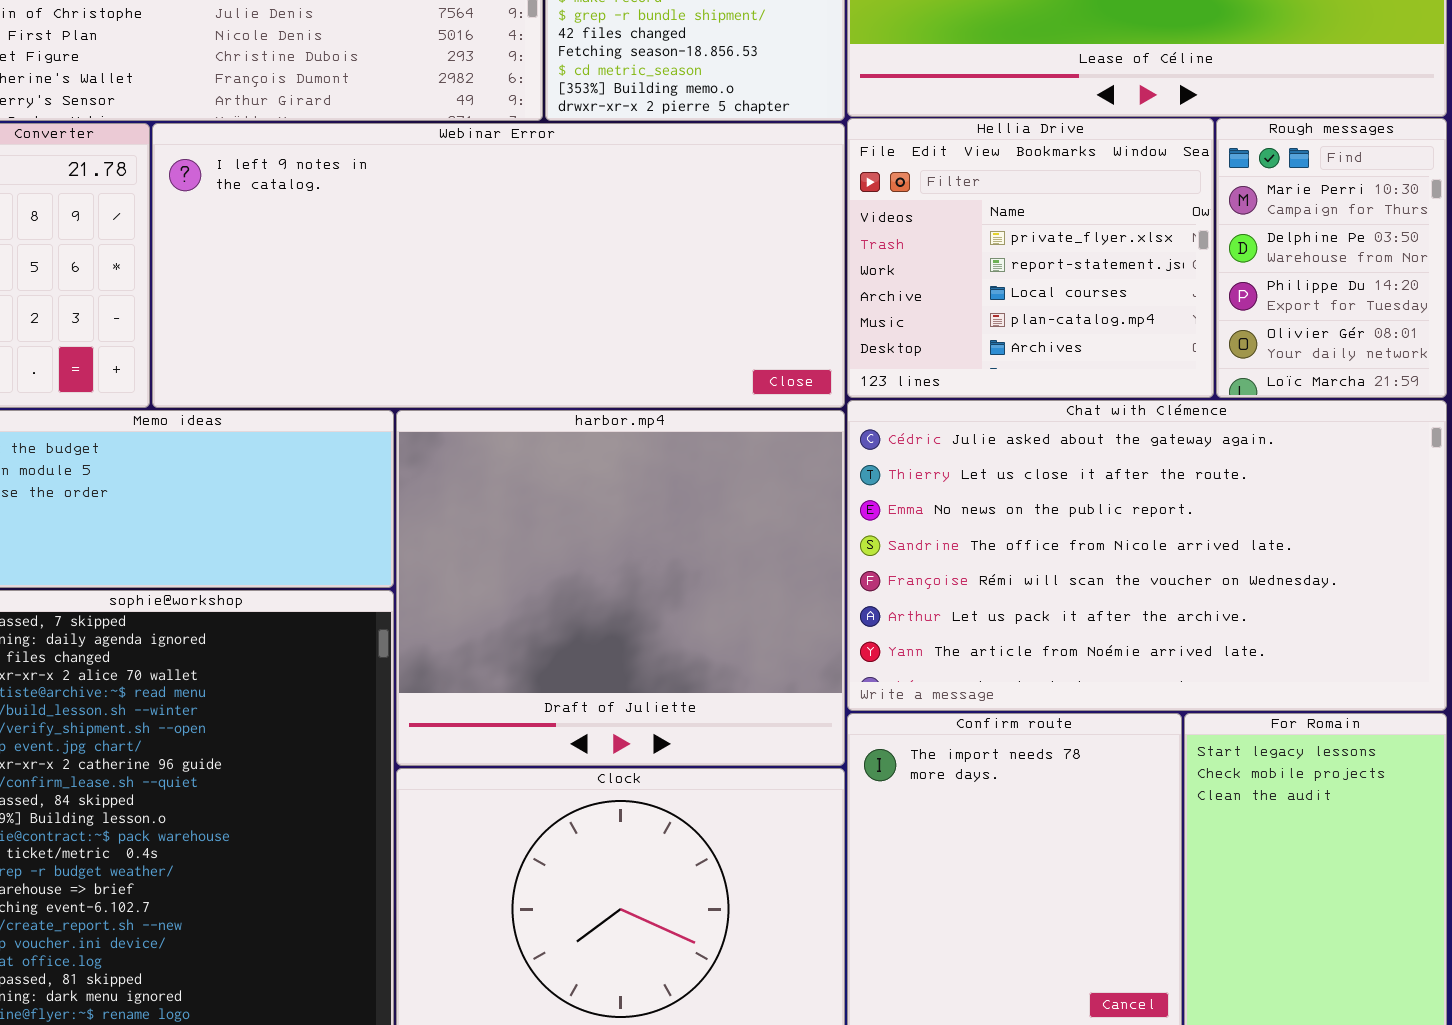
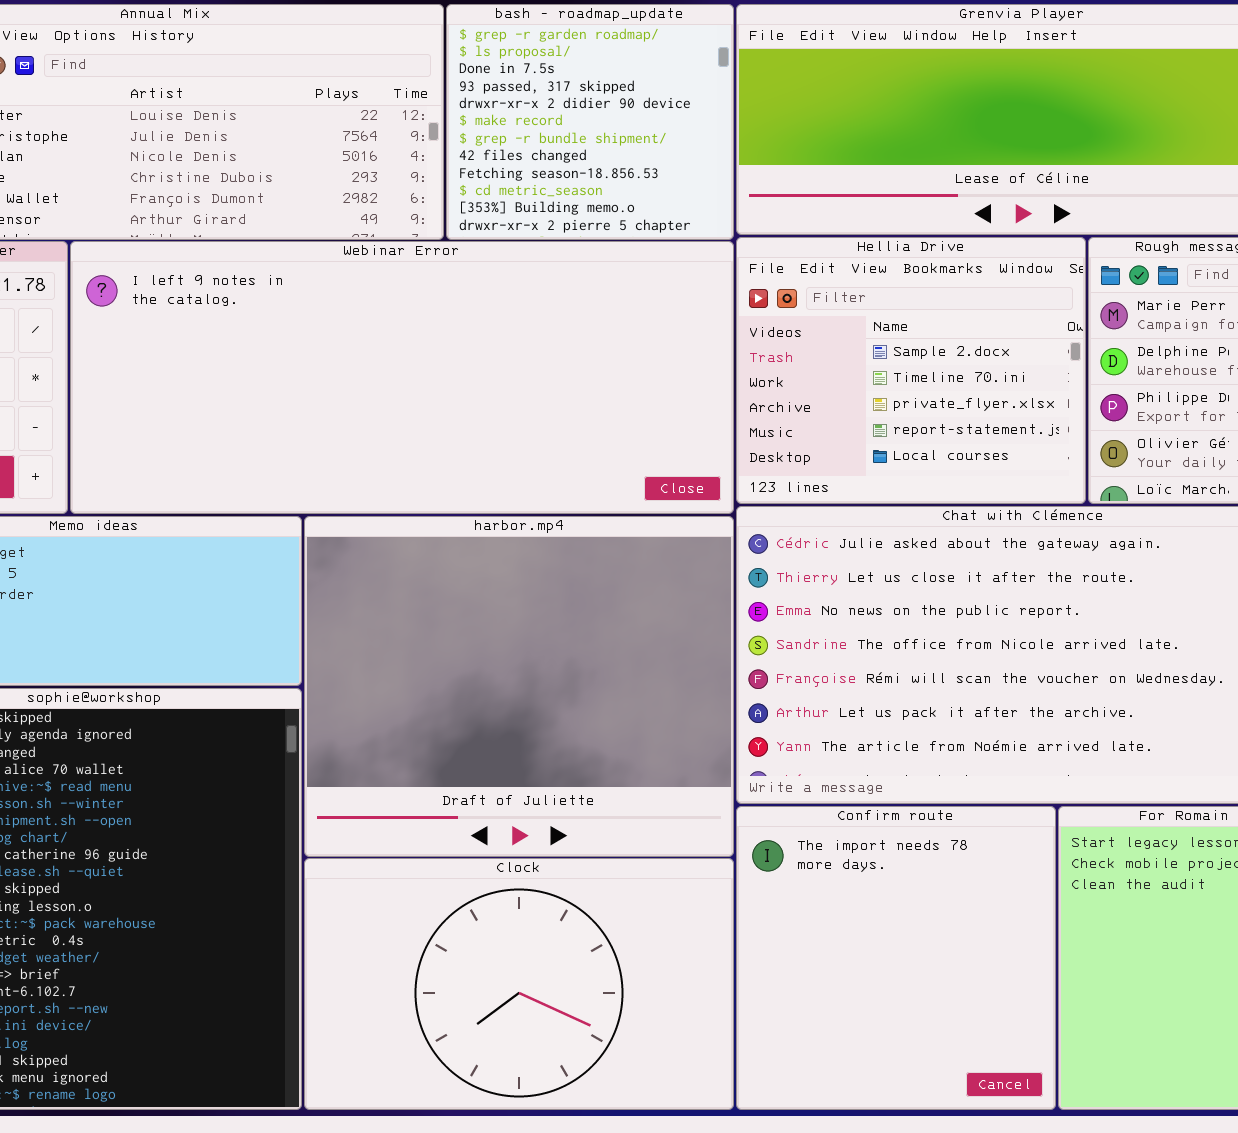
Hellia Drive: [847,118,1214,398] -> [736,237,1086,504], scrolled up 2 rows

